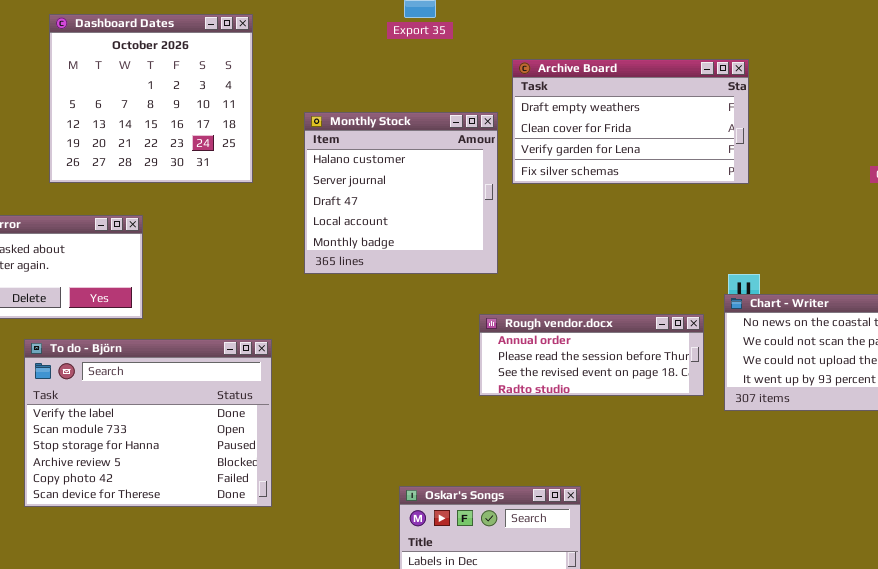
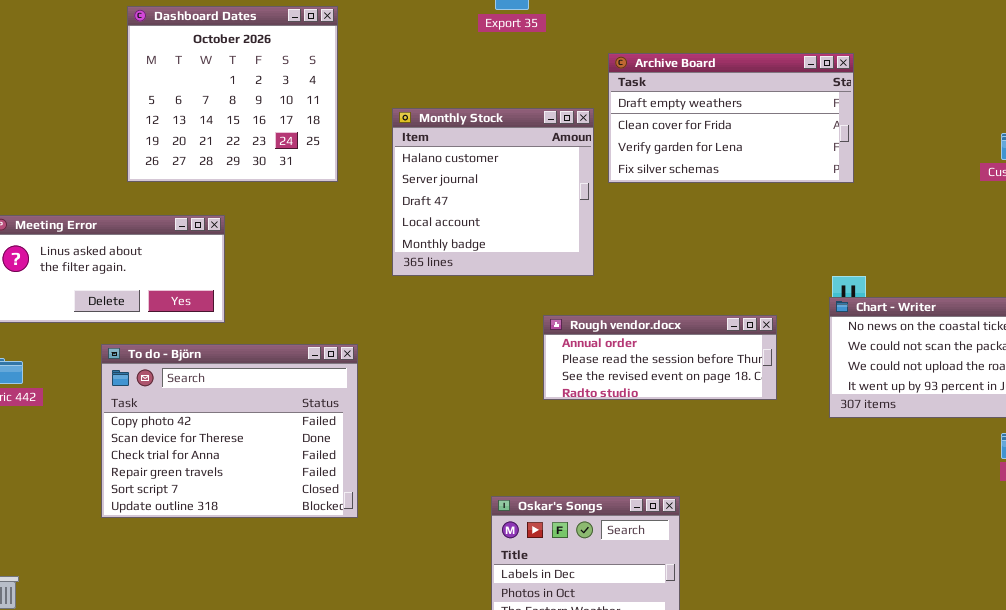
Rough vendor.docx: [479,314,704,396] -> [543,315,777,400], moved
To do - Björn: [24,339,272,507] -> [101,344,358,518], scrolled down 4 rows

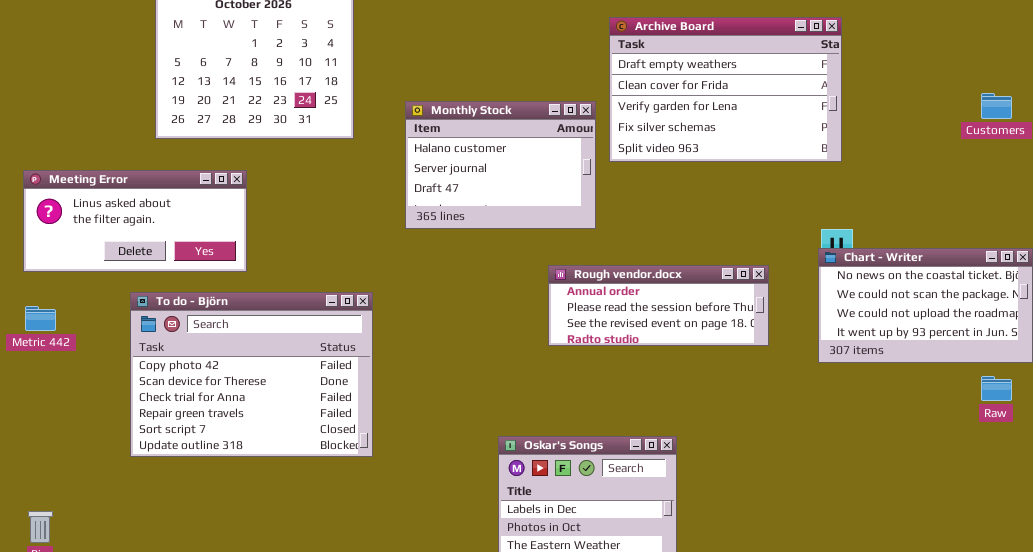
Archive Board: [608,53,854,183] -> [609,17,842,162], resized
Monthly Stock: [392,108,594,276] -> [405,101,596,229], resized

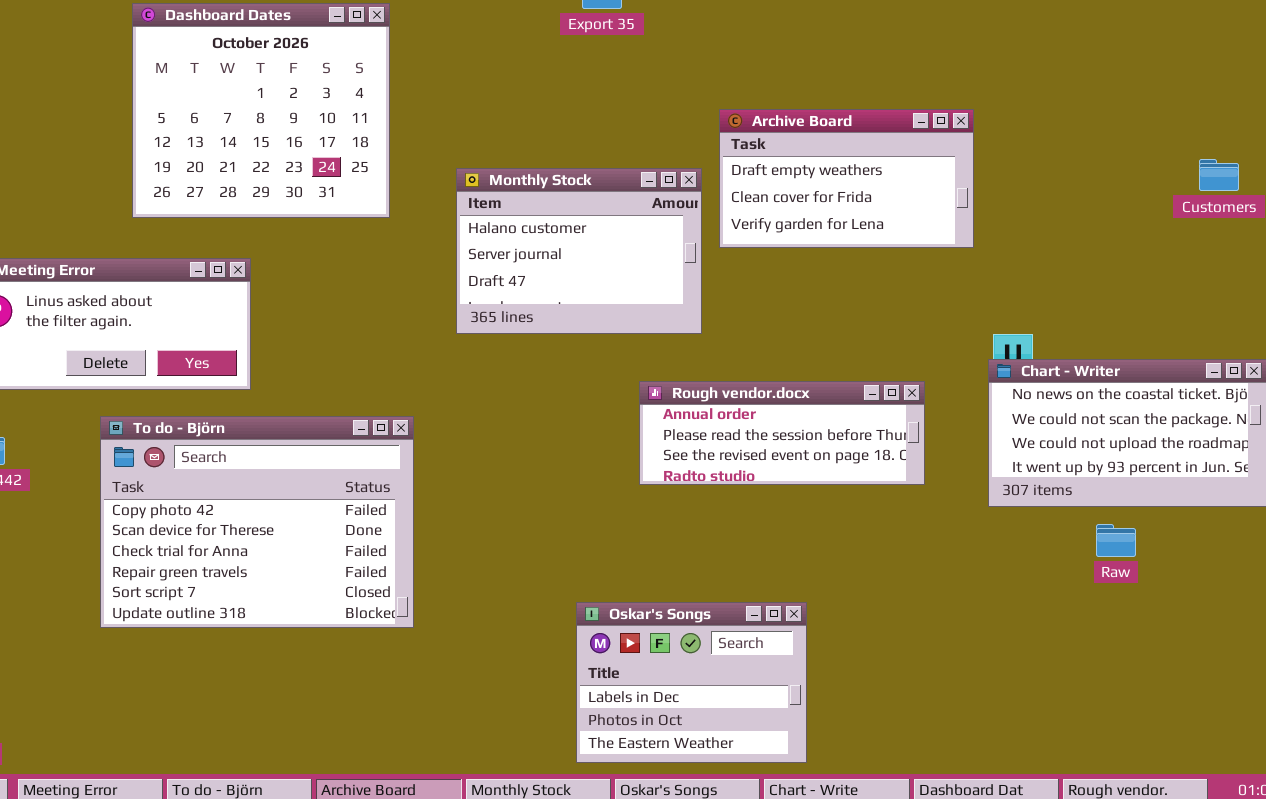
Archive Board: [609,17,842,162] -> [719,109,974,248], resized
Raw: [981,376,1012,401] -> [1096,524,1136,557], moved

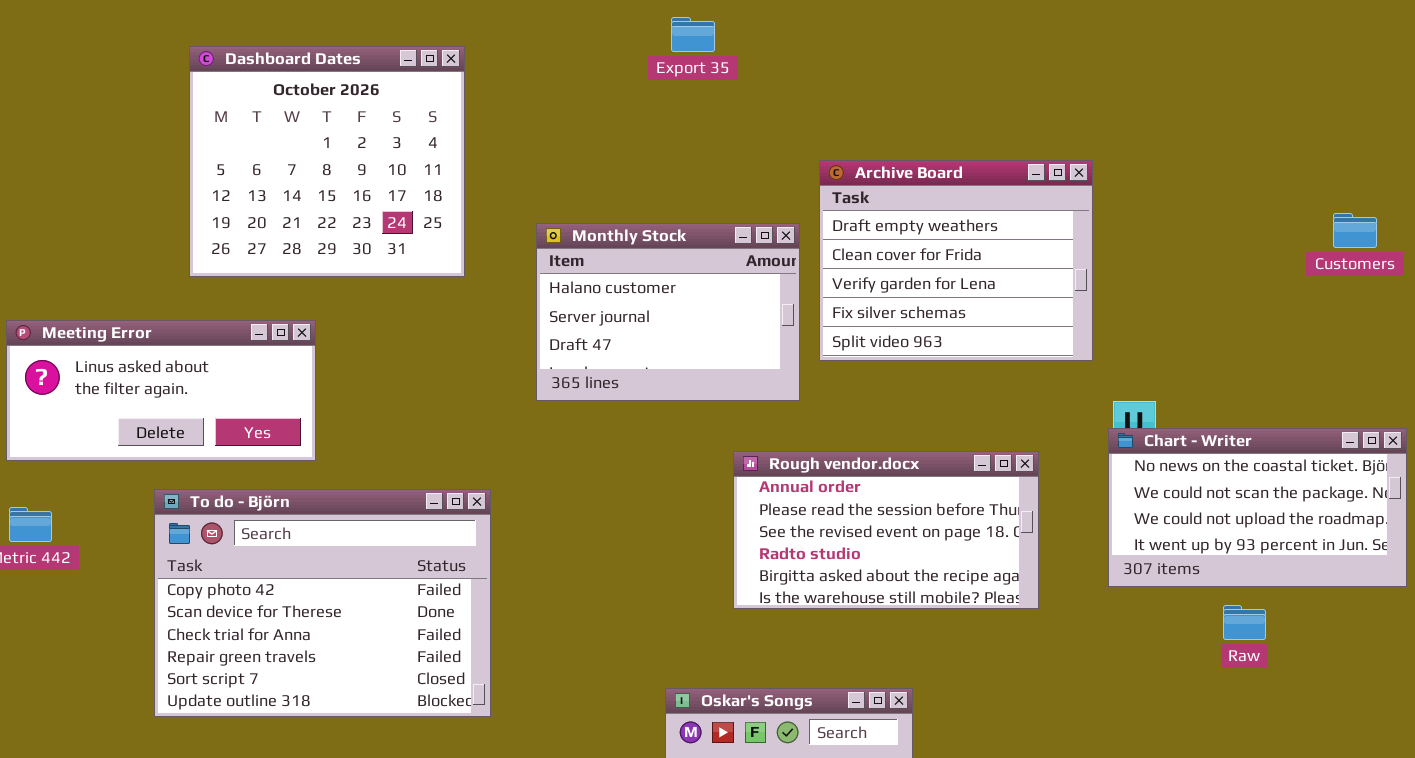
Archive Board: [719,109,974,248] -> [819,160,1093,361], resized
Rough vendor.docx: [639,381,925,485] -> [733,451,1039,609], resized

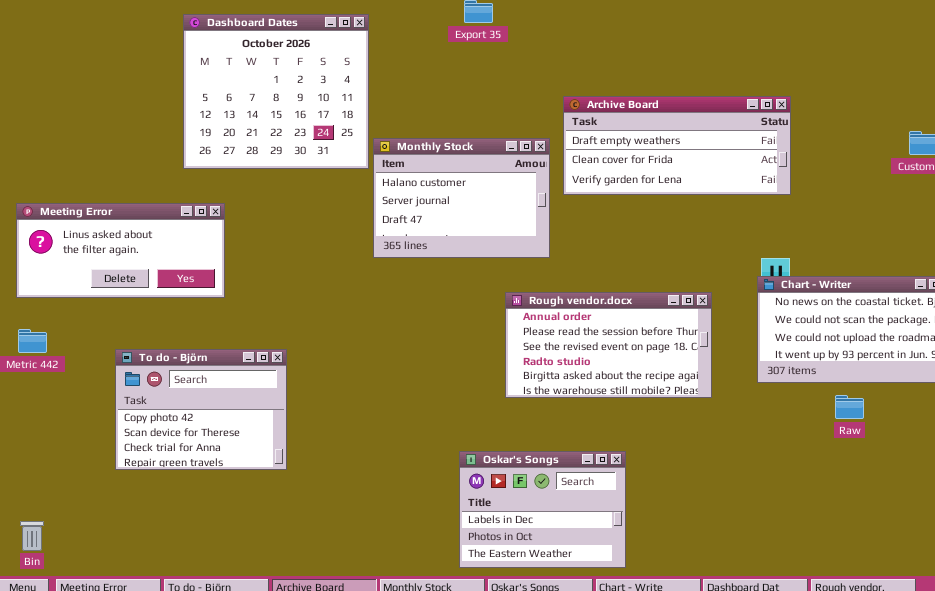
Dashboard Dates: [189,46,465,277] -> [183,14,369,169], moved
Archive Board: [819,160,1093,361] -> [563,96,791,195], resized
To do - Björn: [154,489,491,717] -> [115,349,287,470], resized

